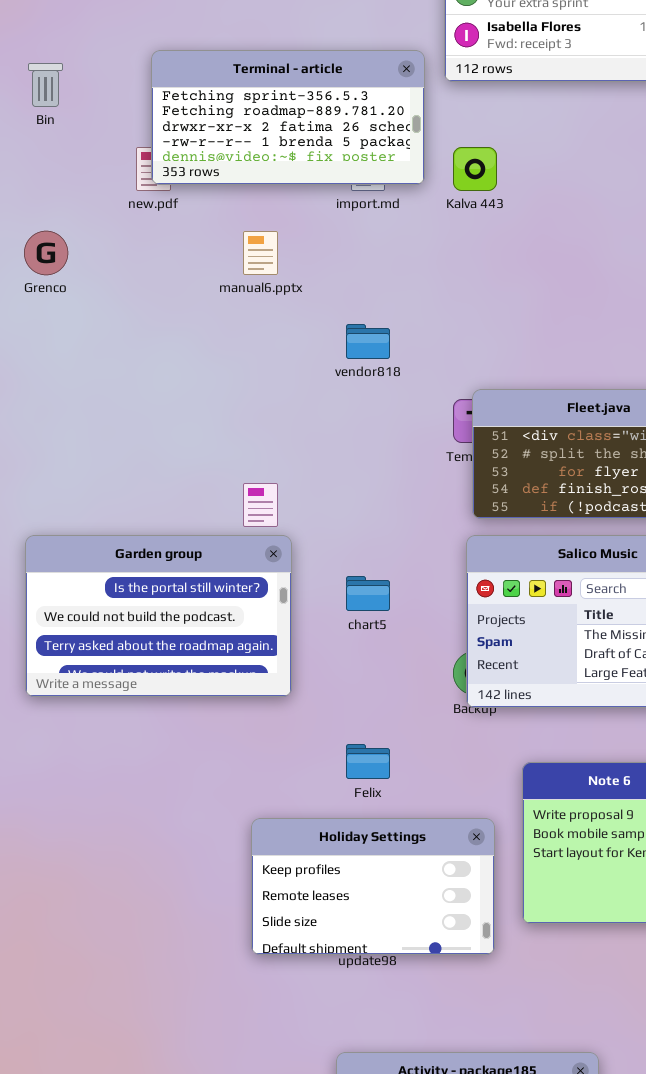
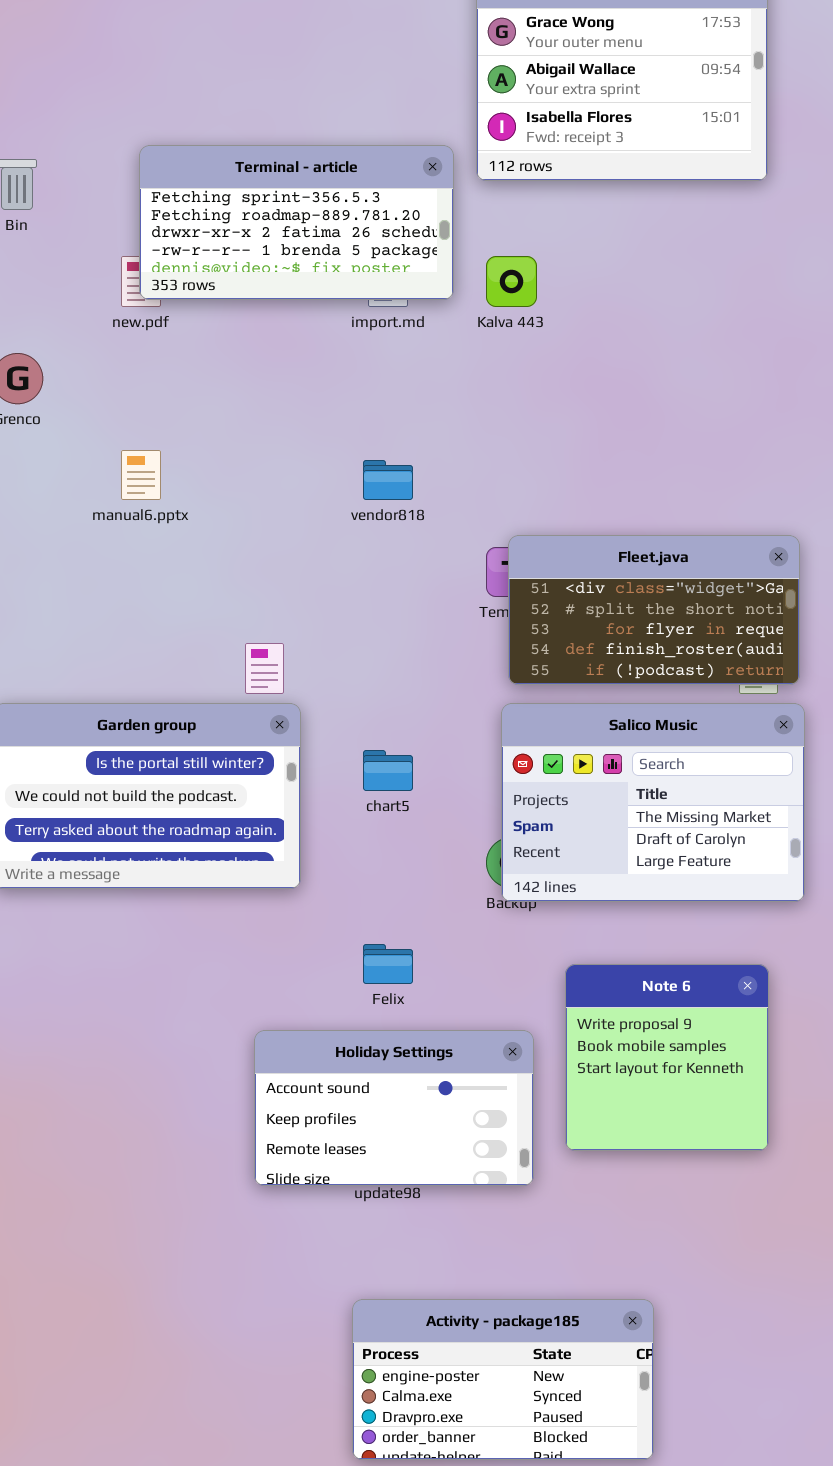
manual6.pptx: [243,231,278,275] -> [121,450,161,500], moved
Holiday Settings: [251,818,495,955] -> [254,1030,534,1186], scrolled up 1 row

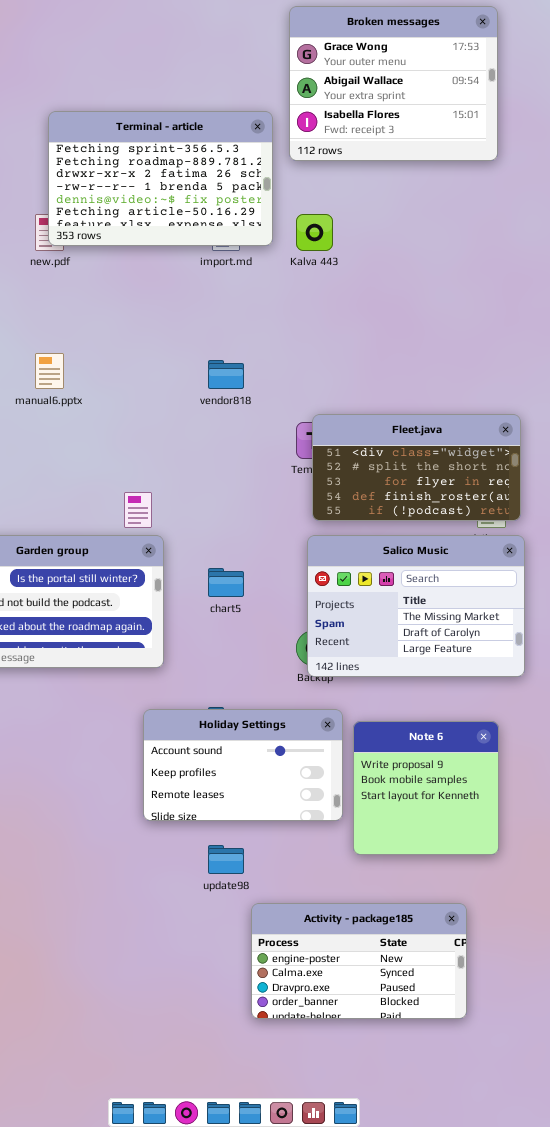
Terminal - article: [139,145,454,300] -> [48,111,273,246], resized
Holiday Settings: [254,1030,534,1186] -> [143,709,343,821], moved
Activity - package185: [352,1299,654,1460] -> [251,903,467,1019], moved

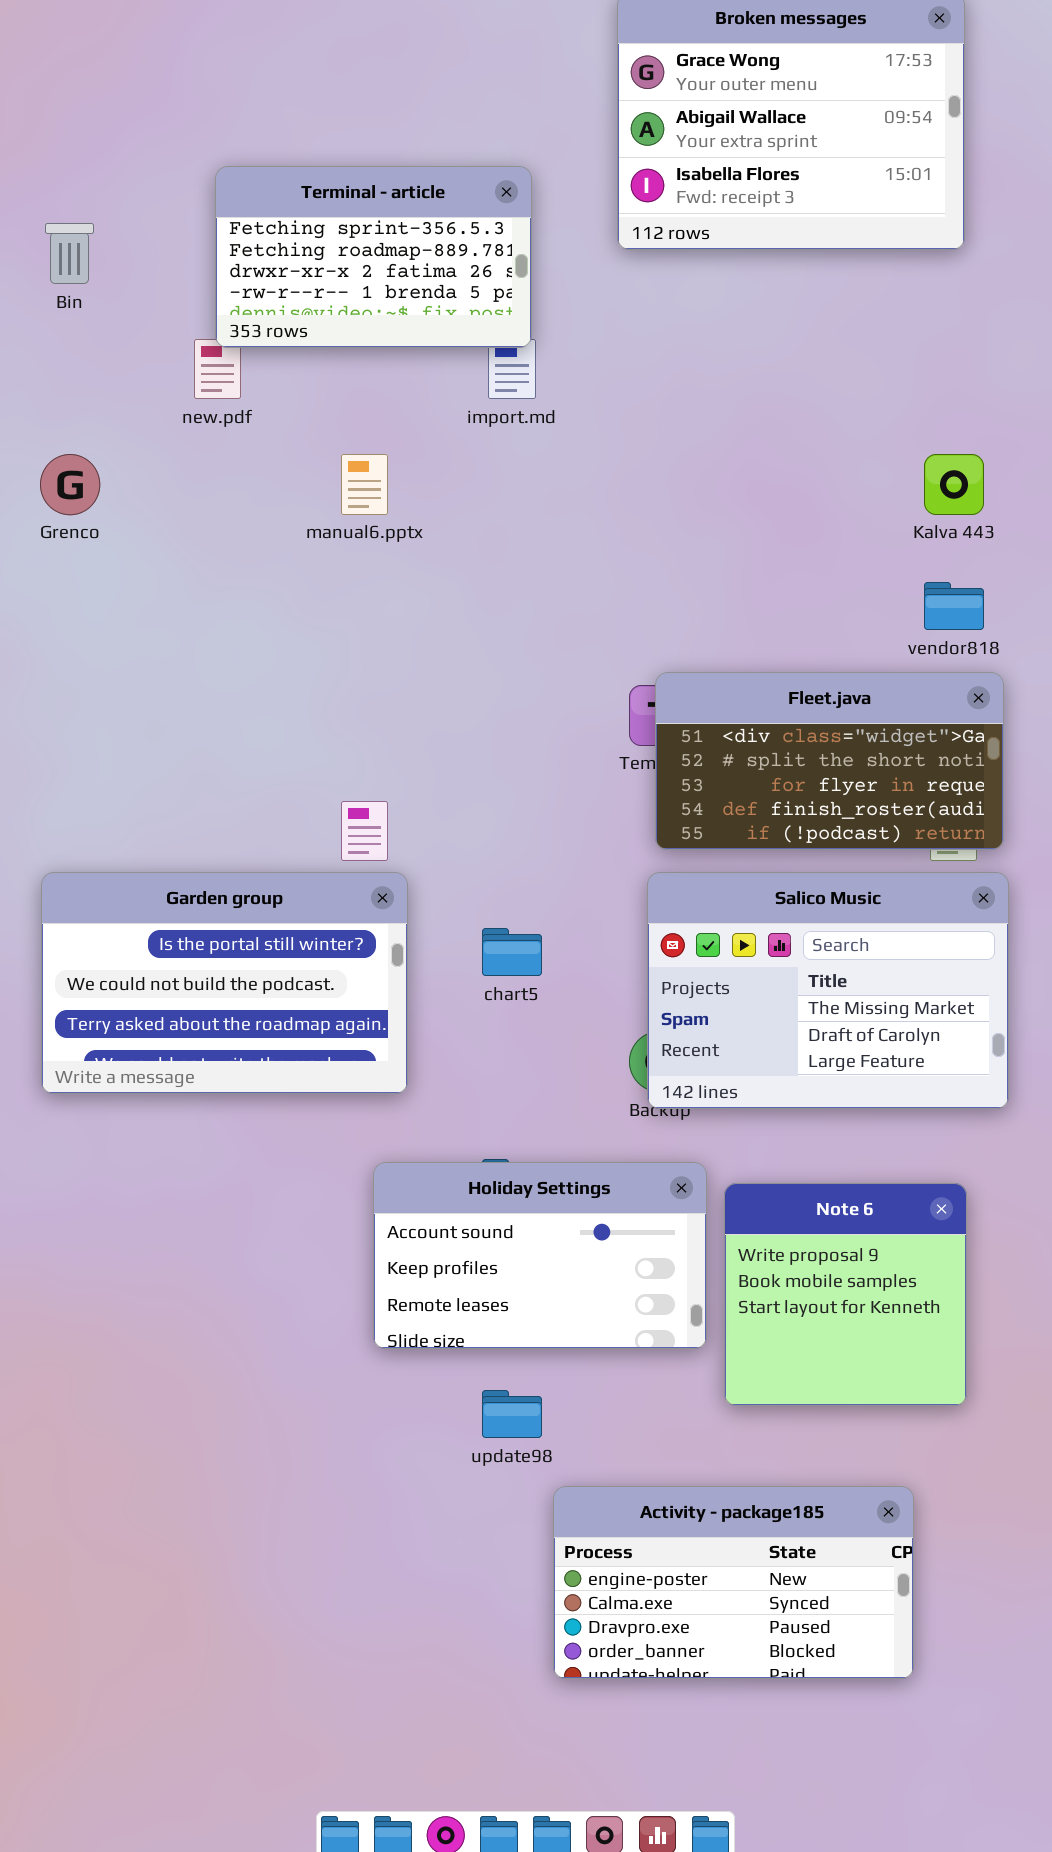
Terminal - article: [48,111,273,246] -> [215,166,532,348], resized
Kalva 443: [296,214,333,251] -> [924,454,984,515], moved
manual6.pptx: [35,353,64,389] -> [341,454,388,515], moved
vendor818: [208,360,244,389] -> [924,582,984,630], moved

